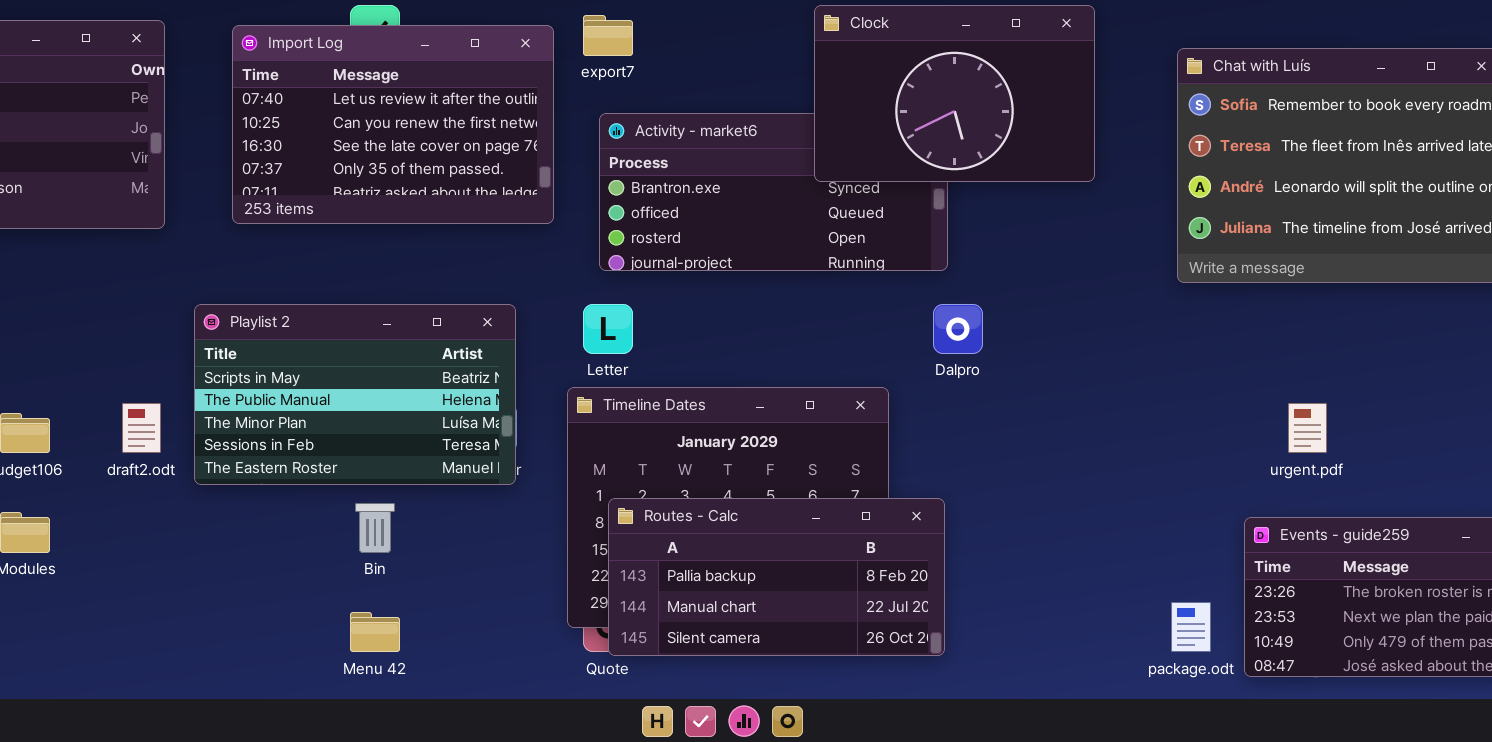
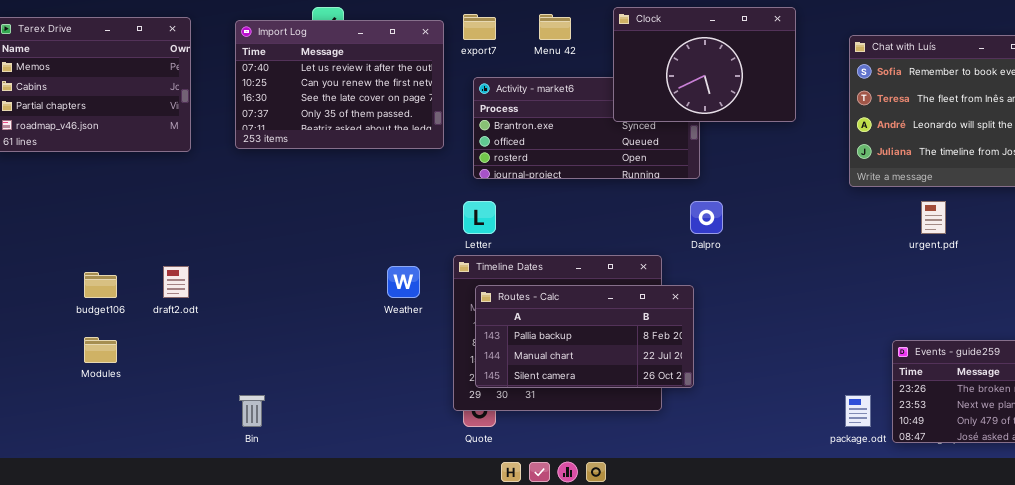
Playlist 2: [194,304,516,485] -> none, closed
urgent.pdf: [1288,403,1327,453] -> [921,201,946,234], moved
Routes - Calc: [608,498,945,656] -> [475,285,694,388], moved
Bin: [355,503,395,553] -> [239,395,265,427], moved
Menu 42: [350,612,400,652] -> [539,14,571,40], moved

